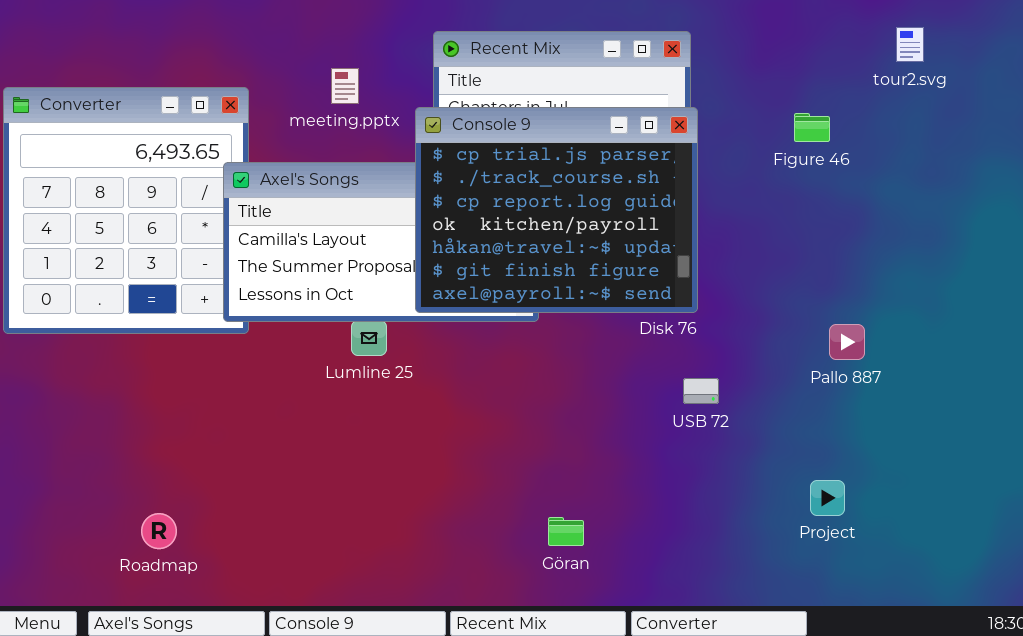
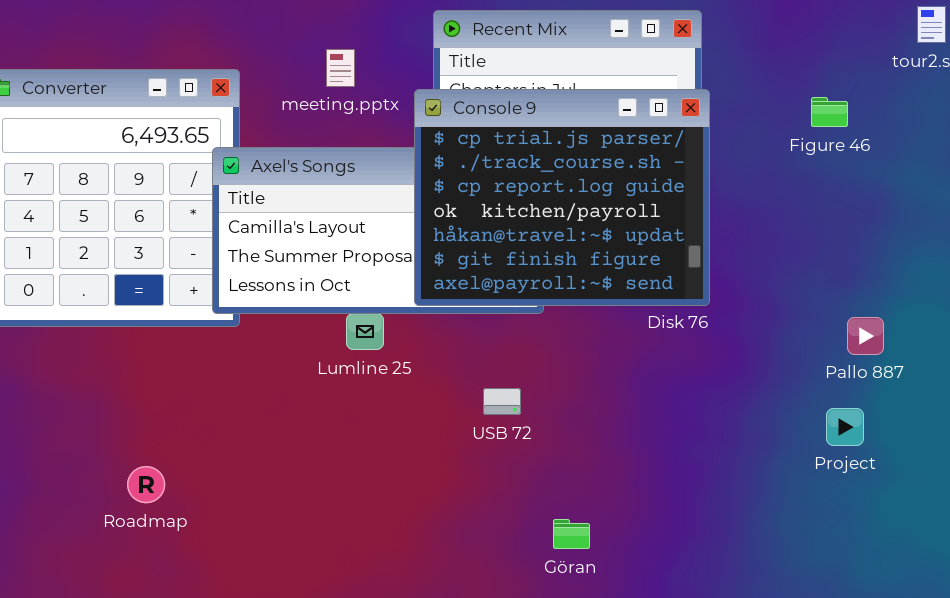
USB 72: [683,378,719,404] -> [483,388,521,415], moved
Project: [810,480,845,516] -> [826,408,864,446], moved
Roadmap: [141,513,177,549] -> [127,466,165,503], moved

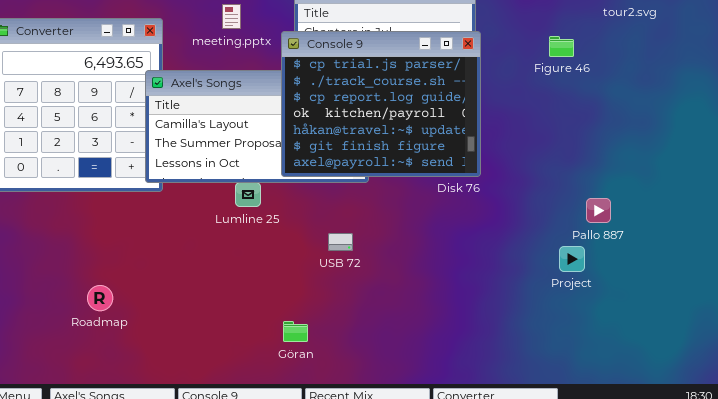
Pallo 887: [847,317,884,355] -> [586,198,611,223], moved
Göran: [553,519,590,549] -> [283,321,308,342], moved

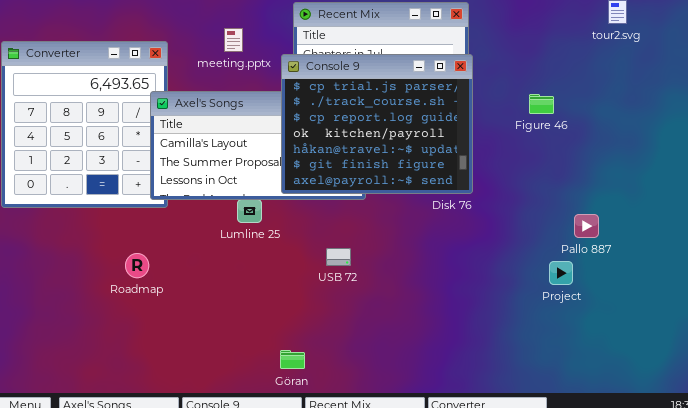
Figure 46: [549,36,574,57] -> [529,94,554,114], moved
Roadmap: [87,285,113,311] -> [125,253,149,278], moved
Göran: [283,321,308,342] -> [280,350,305,369], moved

